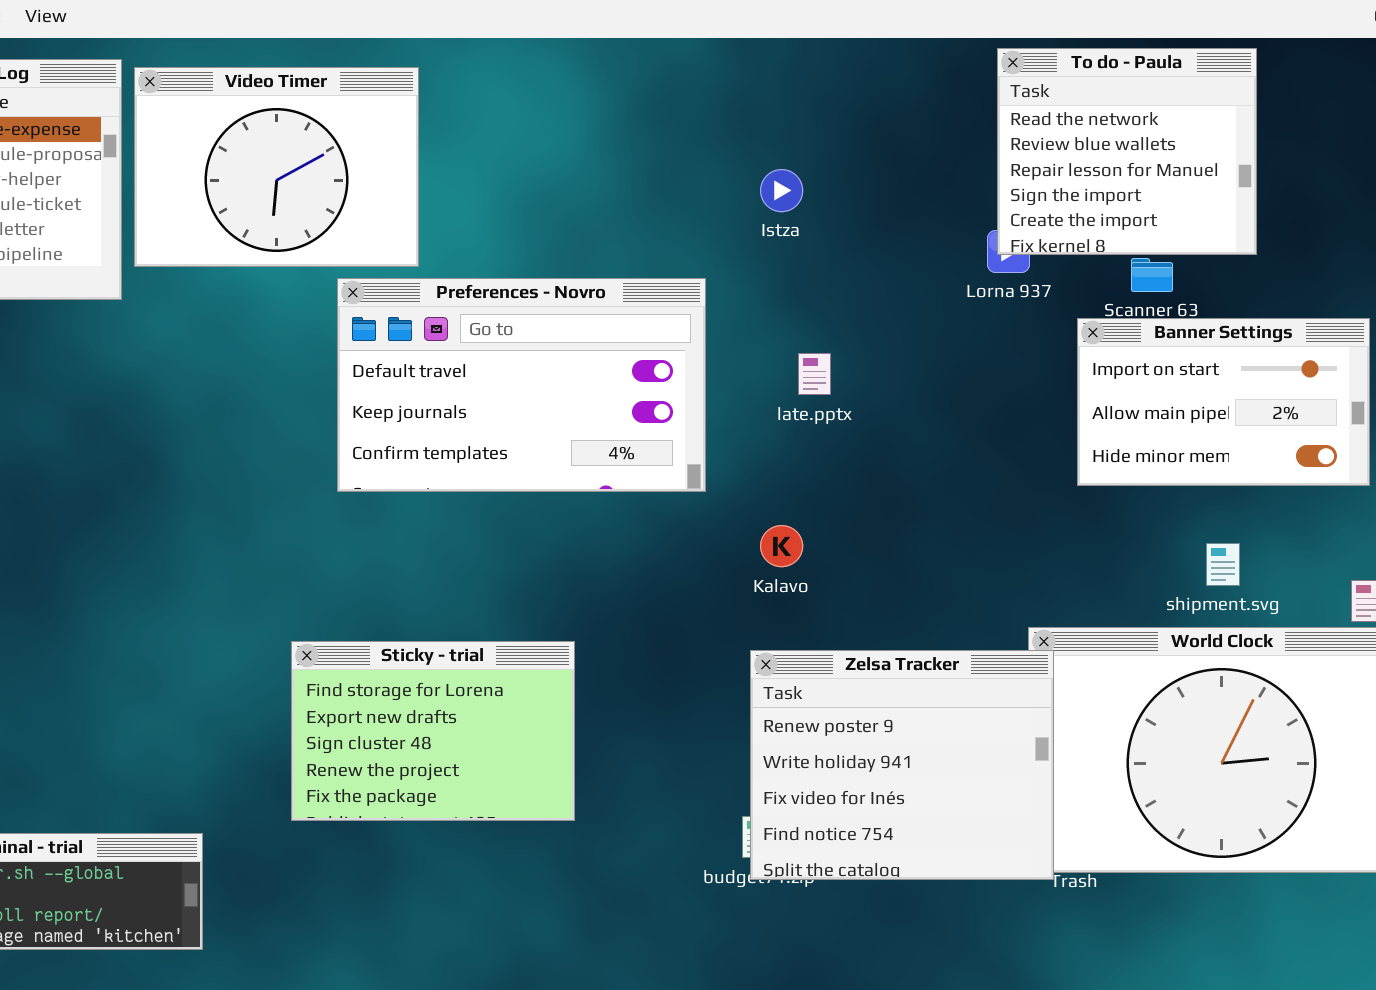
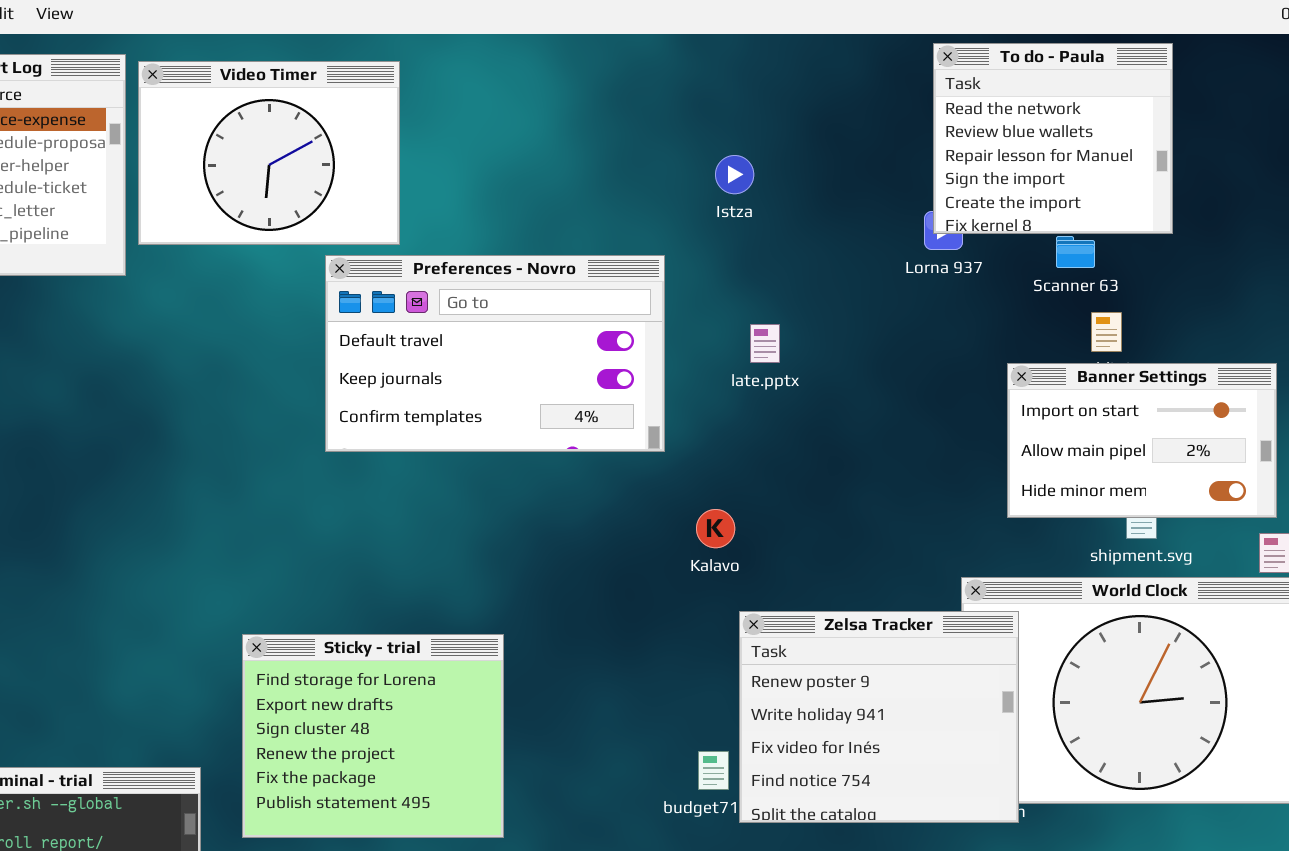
Banner Settings: [1077,318,1370,486] -> [1007,363,1277,518], moved
Kalavo: [760,525,803,567] -> [696,509,735,548], moved
Sticky - trial: [291,641,575,821] -> [242,634,504,838], moved, resized
Zelsa Tracker: [750,650,1054,880] -> [739,611,1019,823], moved

